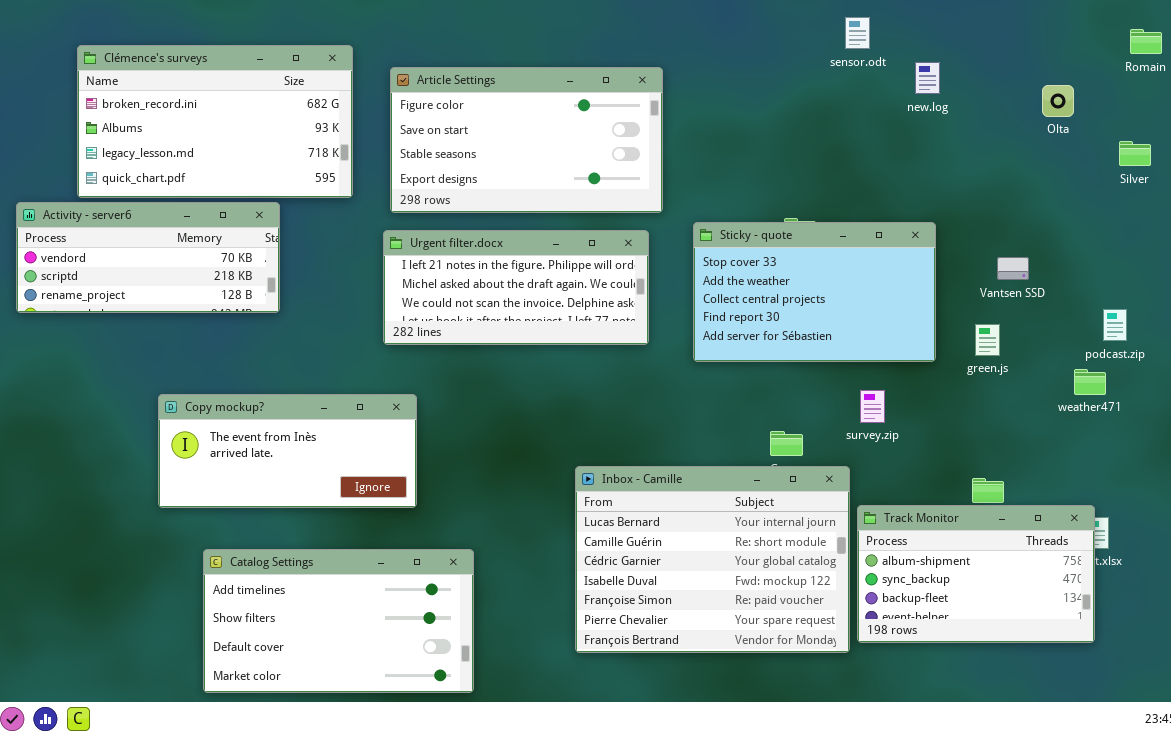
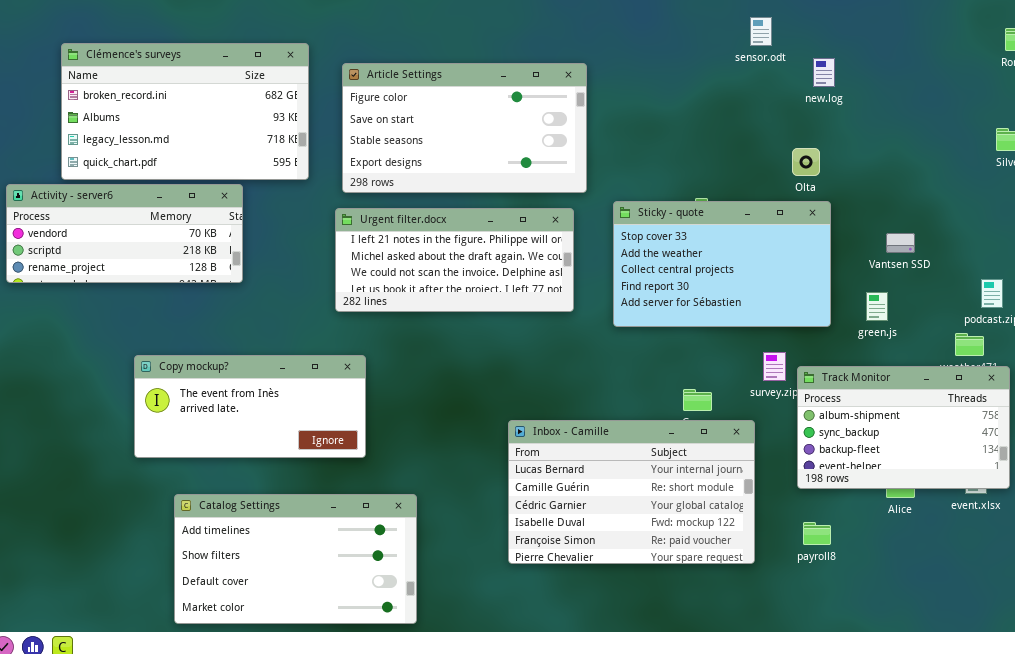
Olta: [1042,85,1074,117] -> [792,148,820,176], moved
Inbox - Camille: [575,466,850,653] -> [508,420,755,564], resized
Track Monitor: [857,505,1095,643] -> [797,366,1010,489], moved

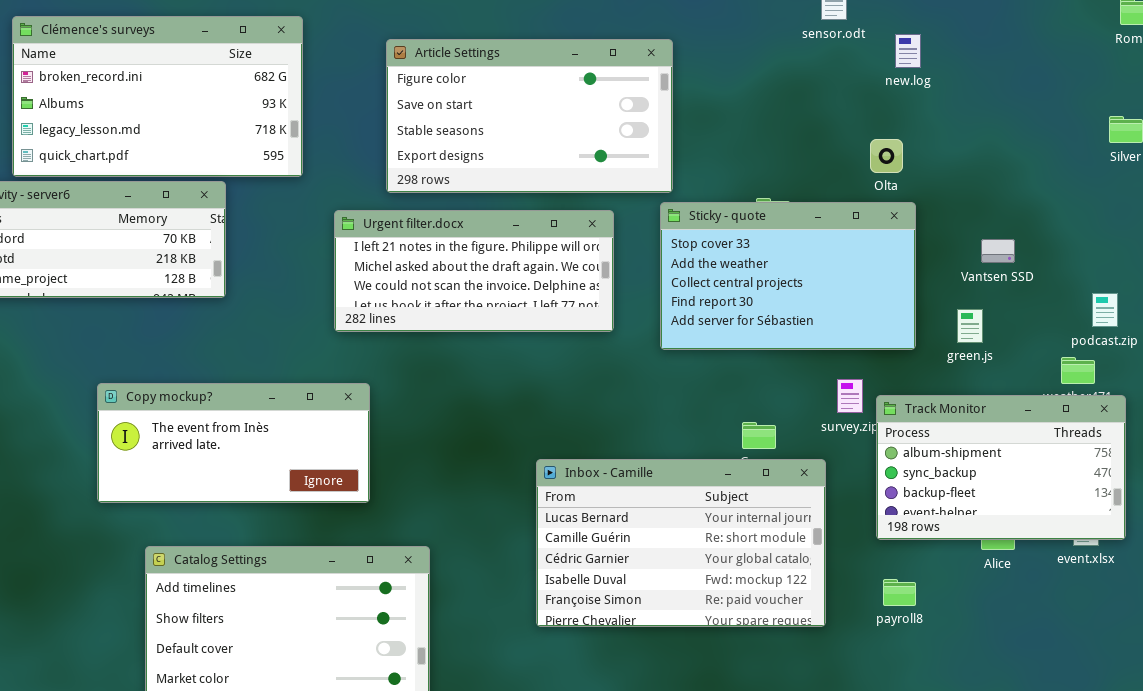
Article Settings: [342,63,587,193] -> [386,39,673,193], moved

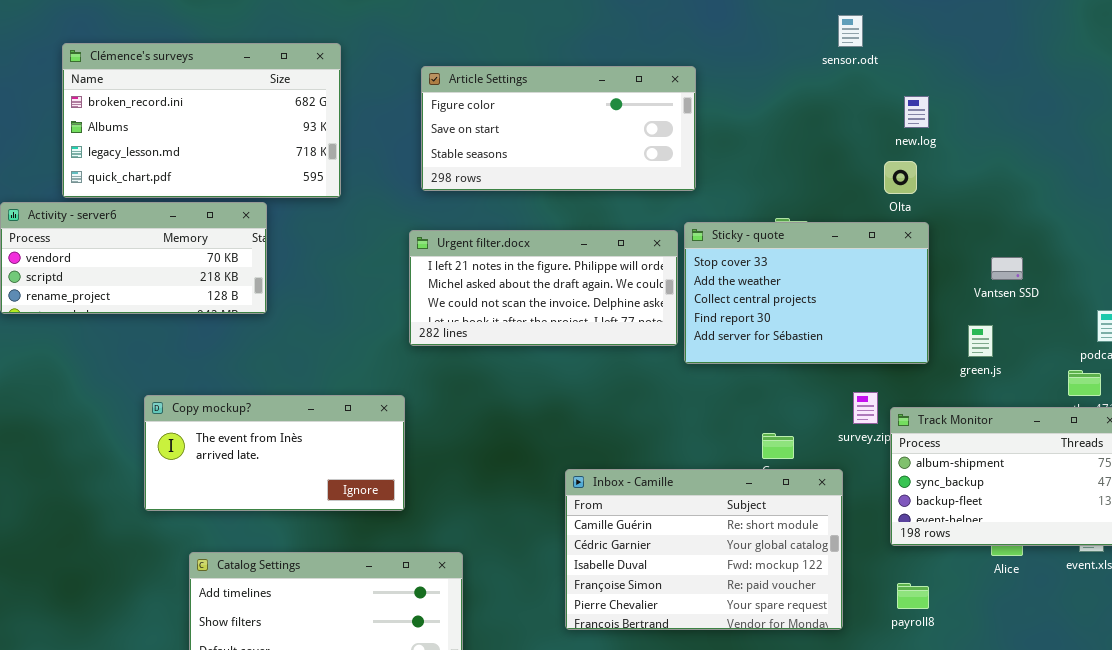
new.log: [895,34,921,68] -> [904,96,929,128], moved
Article Settings: [386,39,673,193] -> [421,66,696,191], resized
Urgent filter.docx: [334,210,614,332] -> [409,230,678,346], moved
Inbox - Camille: [536,459,826,627] -> [565,469,843,630], scrolled down 1 row

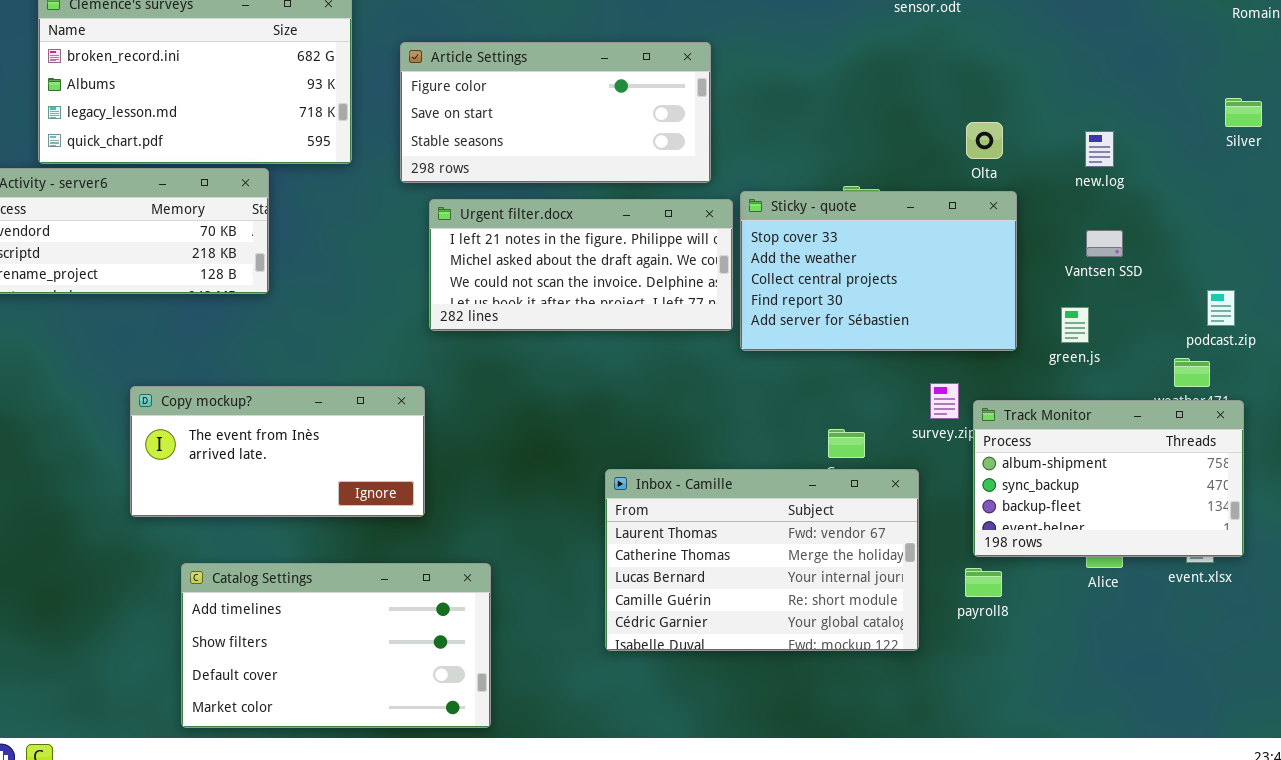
Article Settings: [421,66,696,191] -> [400,42,711,183], moved
new.log: [904,96,929,128] -> [1085,131,1114,167], moved
Inbox - Camille: [565,469,843,630] -> [605,469,919,651], scrolled up 3 rows
payroll8: [897,583,929,609] -> [965,568,1002,597], moved

